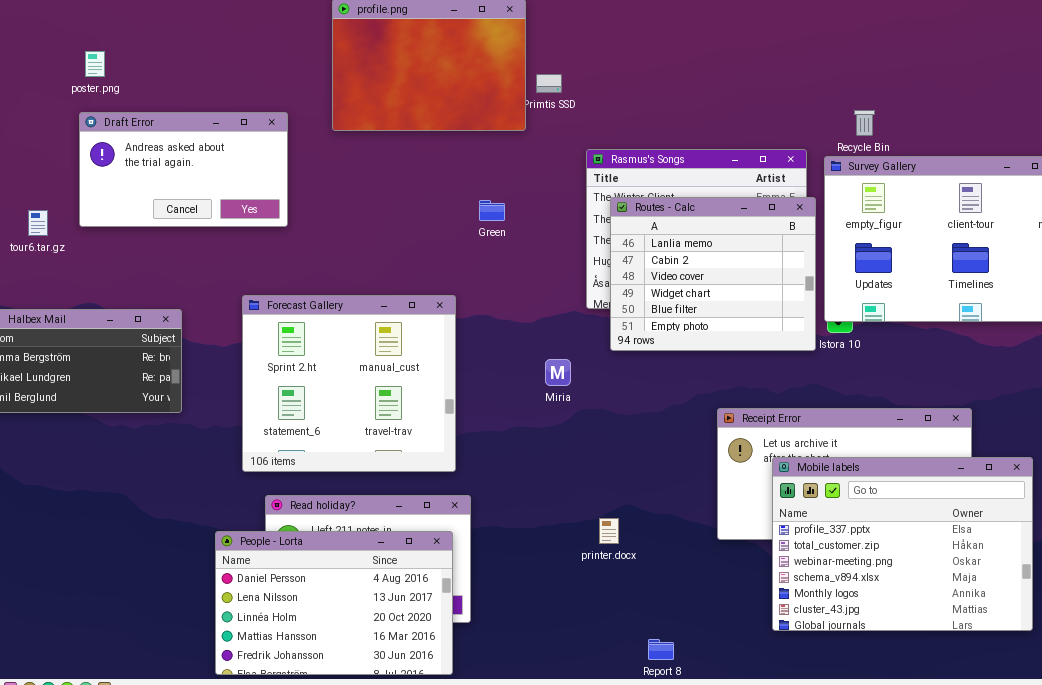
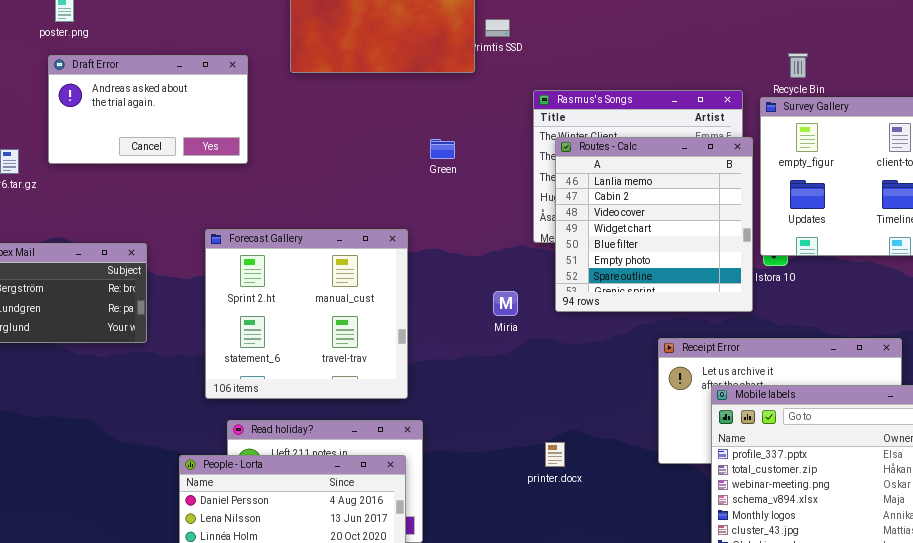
Routes - Calc: [610,197,816,351] -> [555,137,753,312], resized

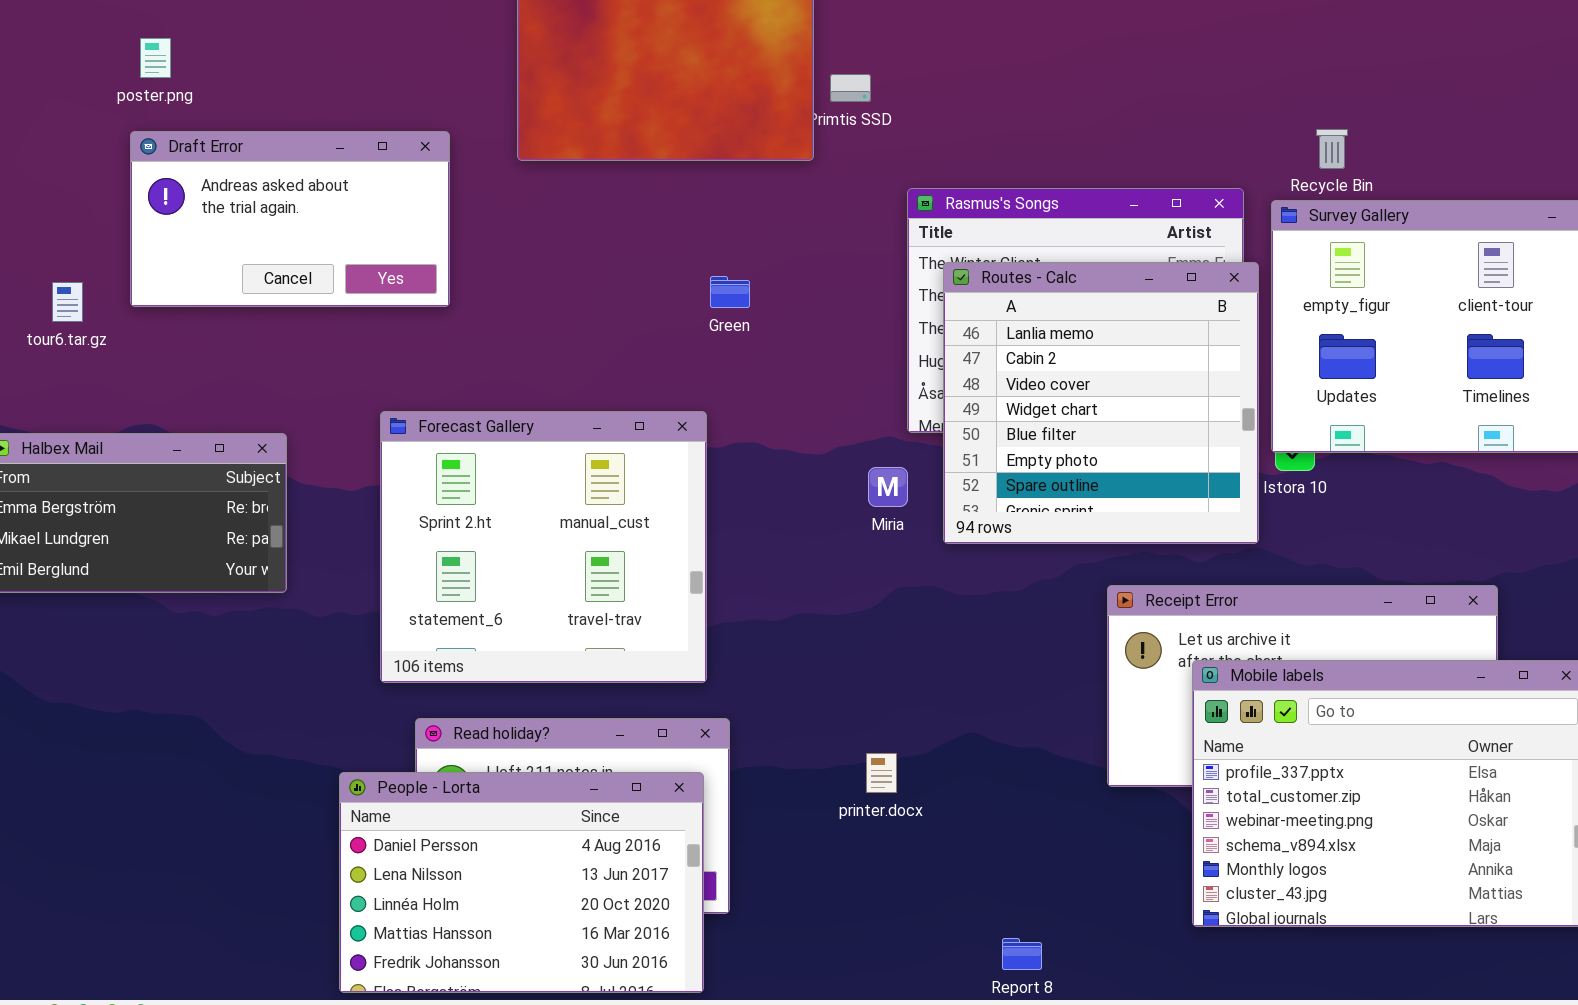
Green: [430,139,455,159] -> [710,276,750,308], moved
Miria: [493,291,518,316] -> [868,467,908,507], moved
printer.docx: [545,442,565,467] -> [866,753,897,793], moved

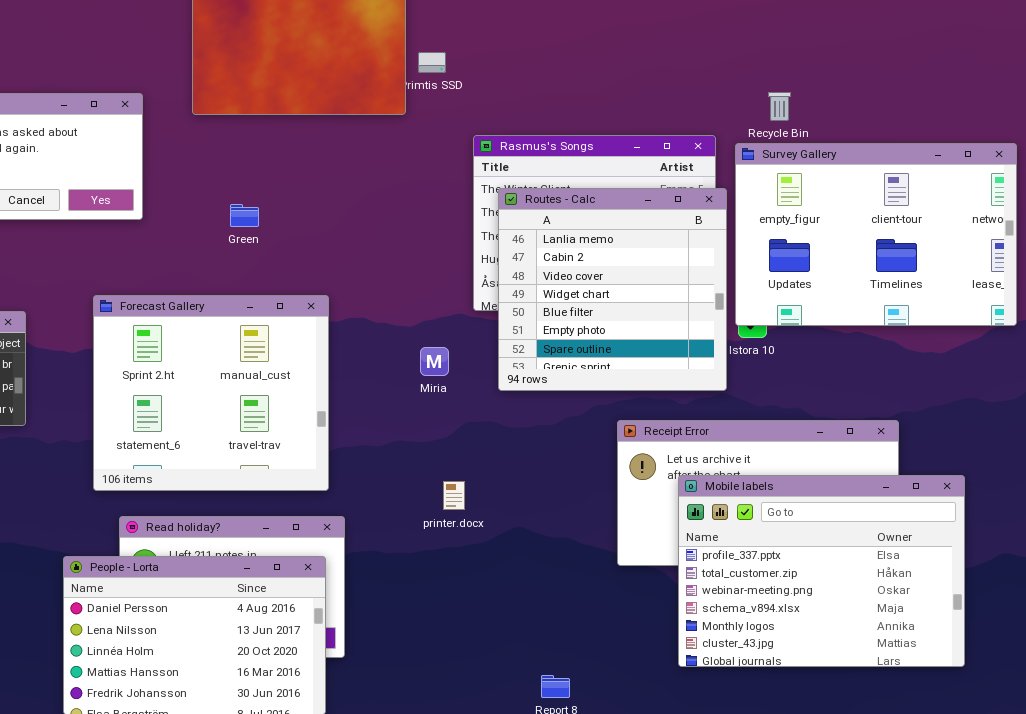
Green: [710,276,750,308] -> [230,204,259,227], moved
Miria: [868,467,908,507] -> [420,347,449,376], moved
printer.docx: [866,753,897,793] -> [443,481,465,510], moved

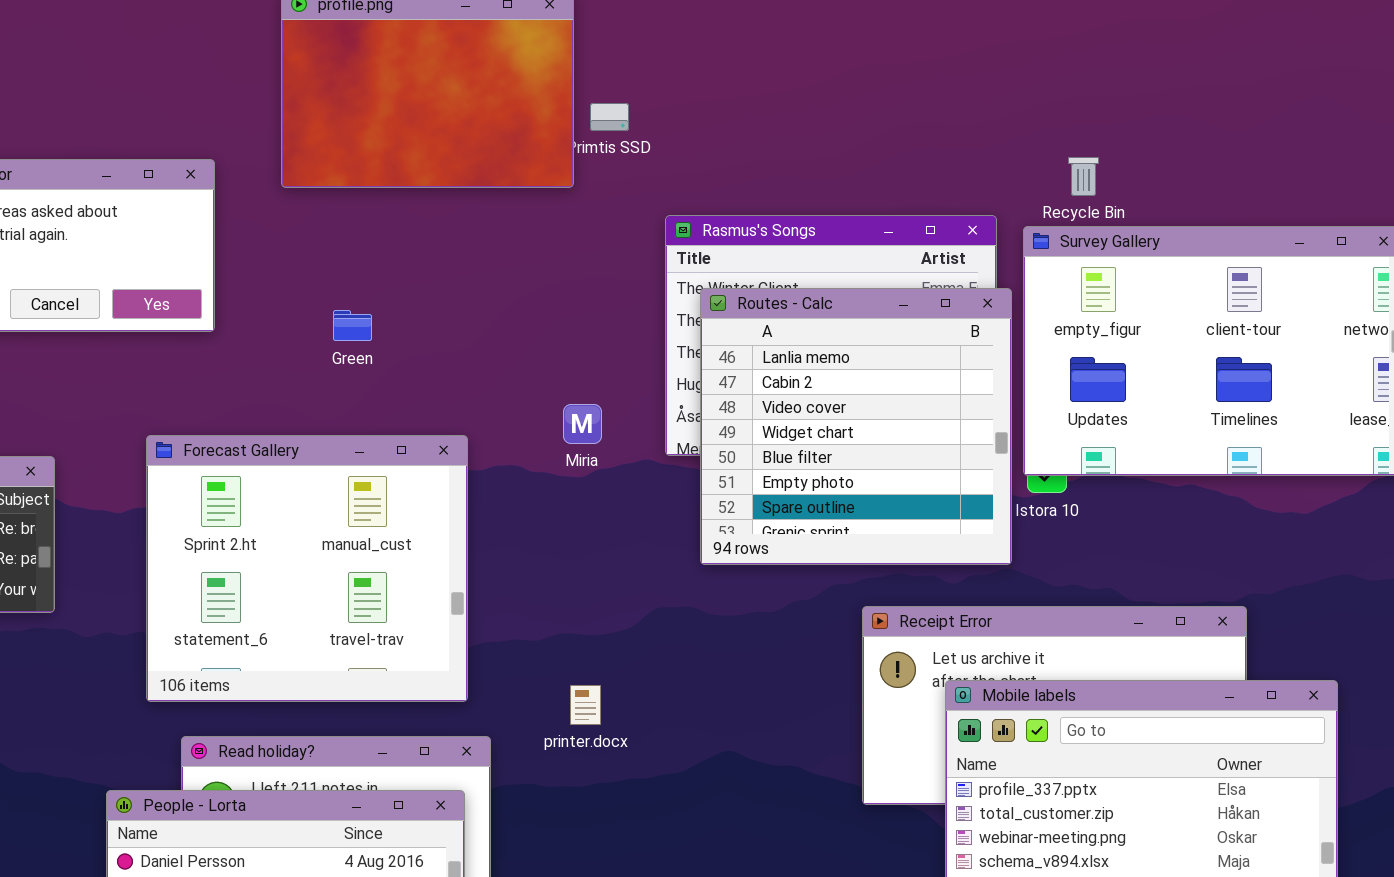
Miria: [420,347,449,376] -> [563,404,602,444], moved
printer.docx: [443,481,465,510] -> [570,685,601,725], moved

